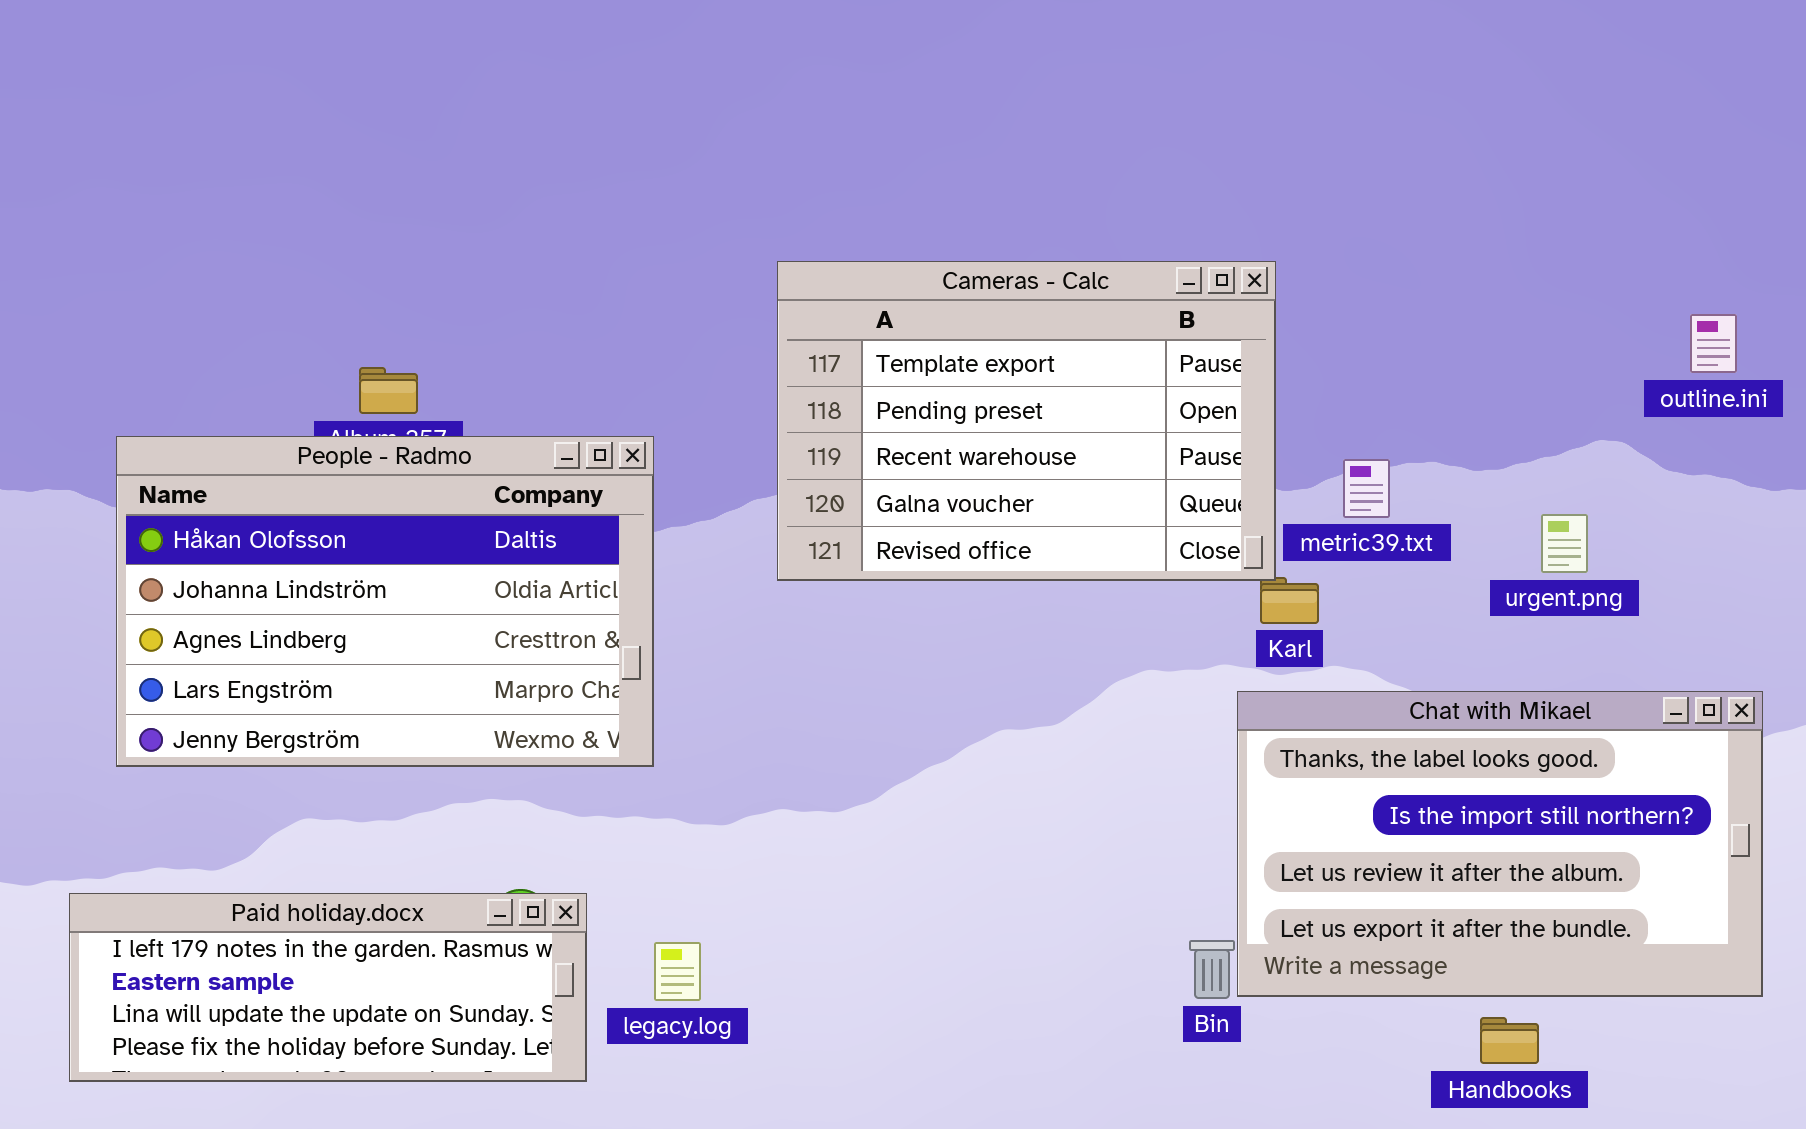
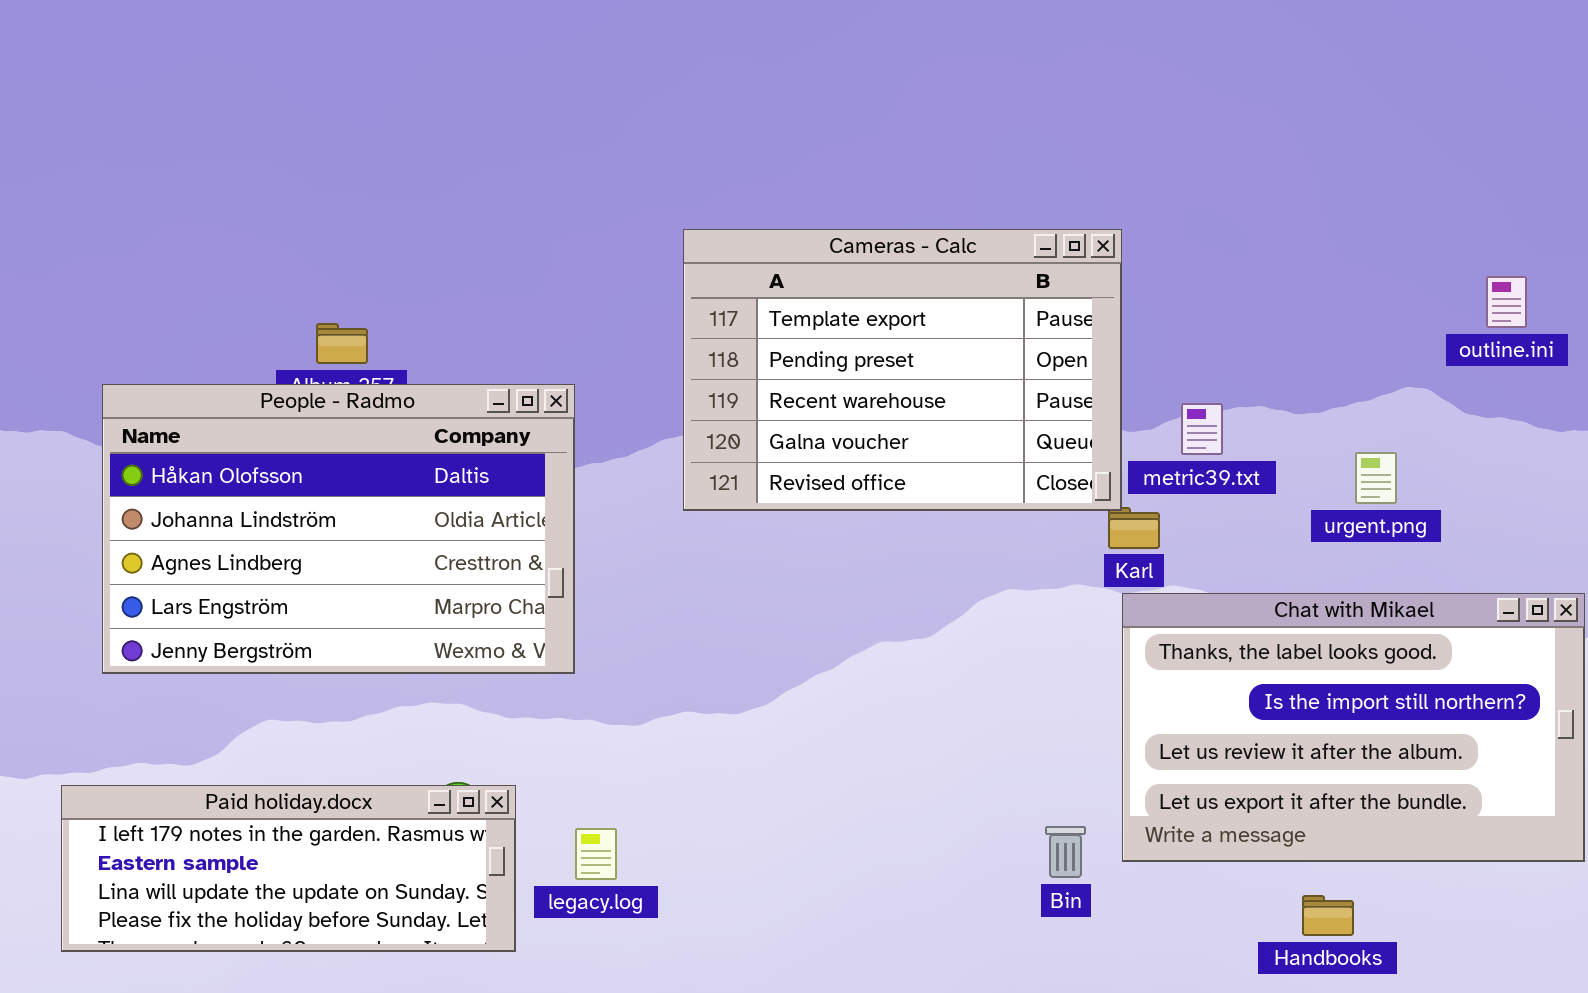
Chat with Mikael: [1237,691,1763,997] -> [1122,593,1585,862], moved

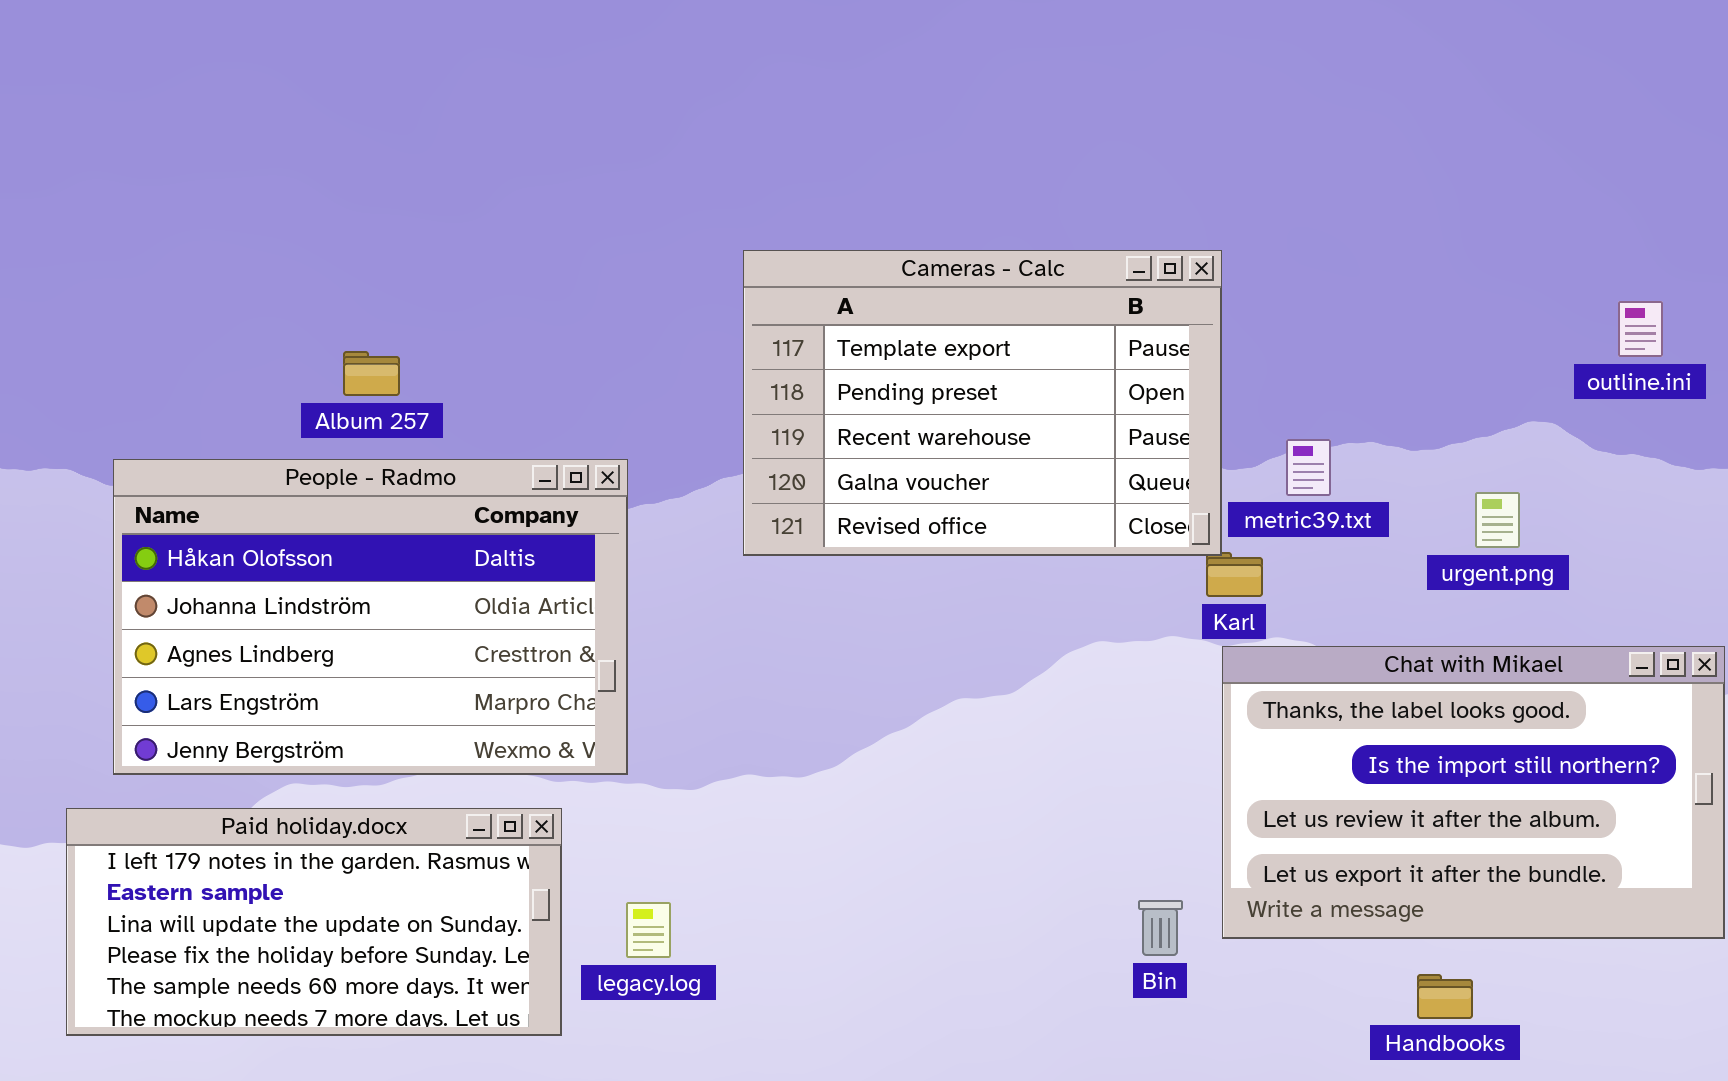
People - Radmo: [102,384,575,674] -> [113,459,628,775], moved
Paid holiday.docx: [61,785,516,952] -> [66,808,562,1036], resized

